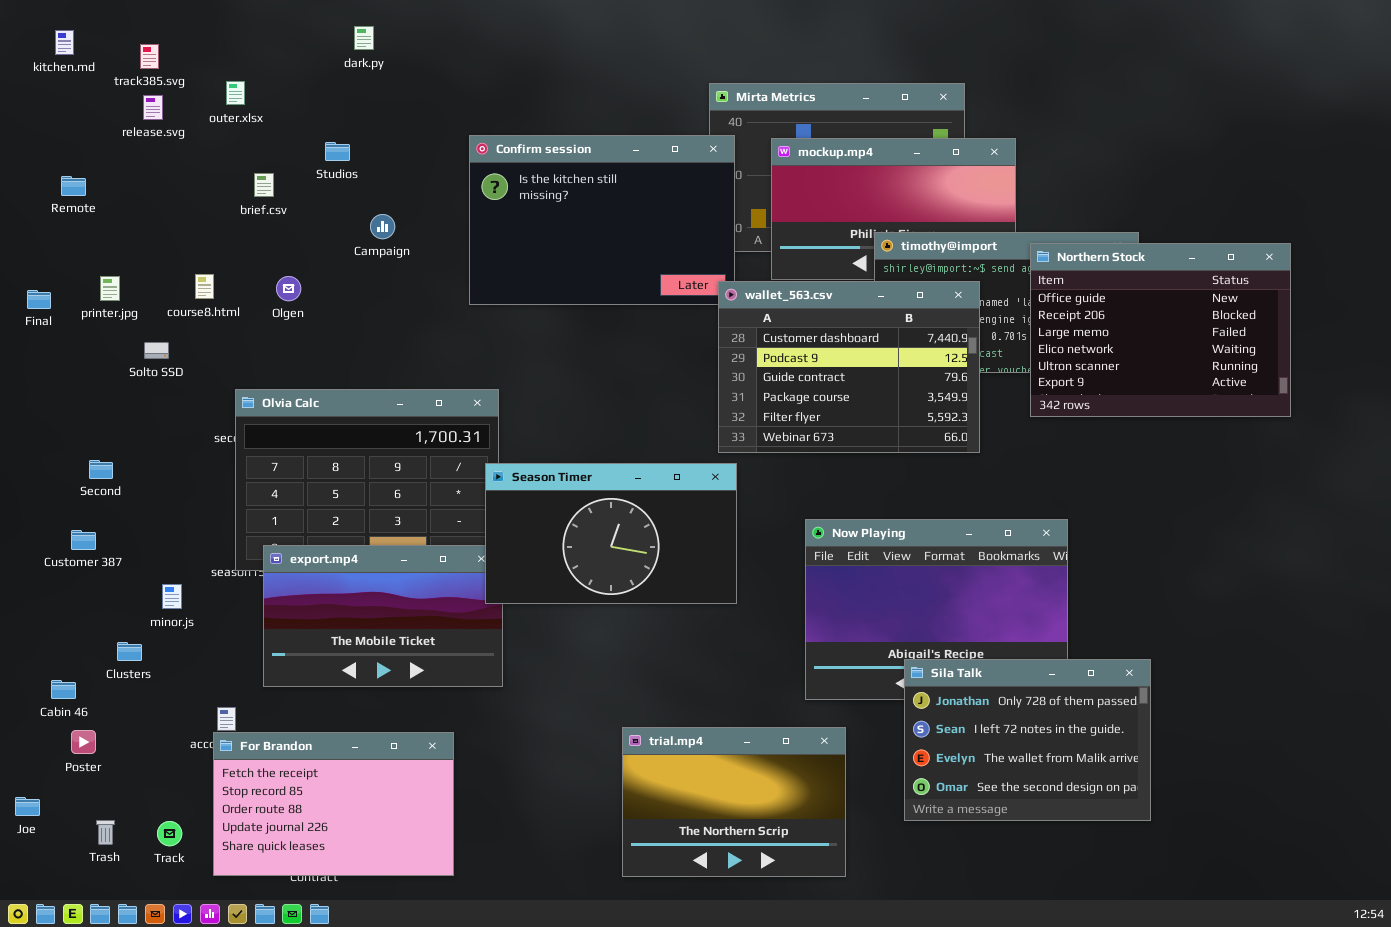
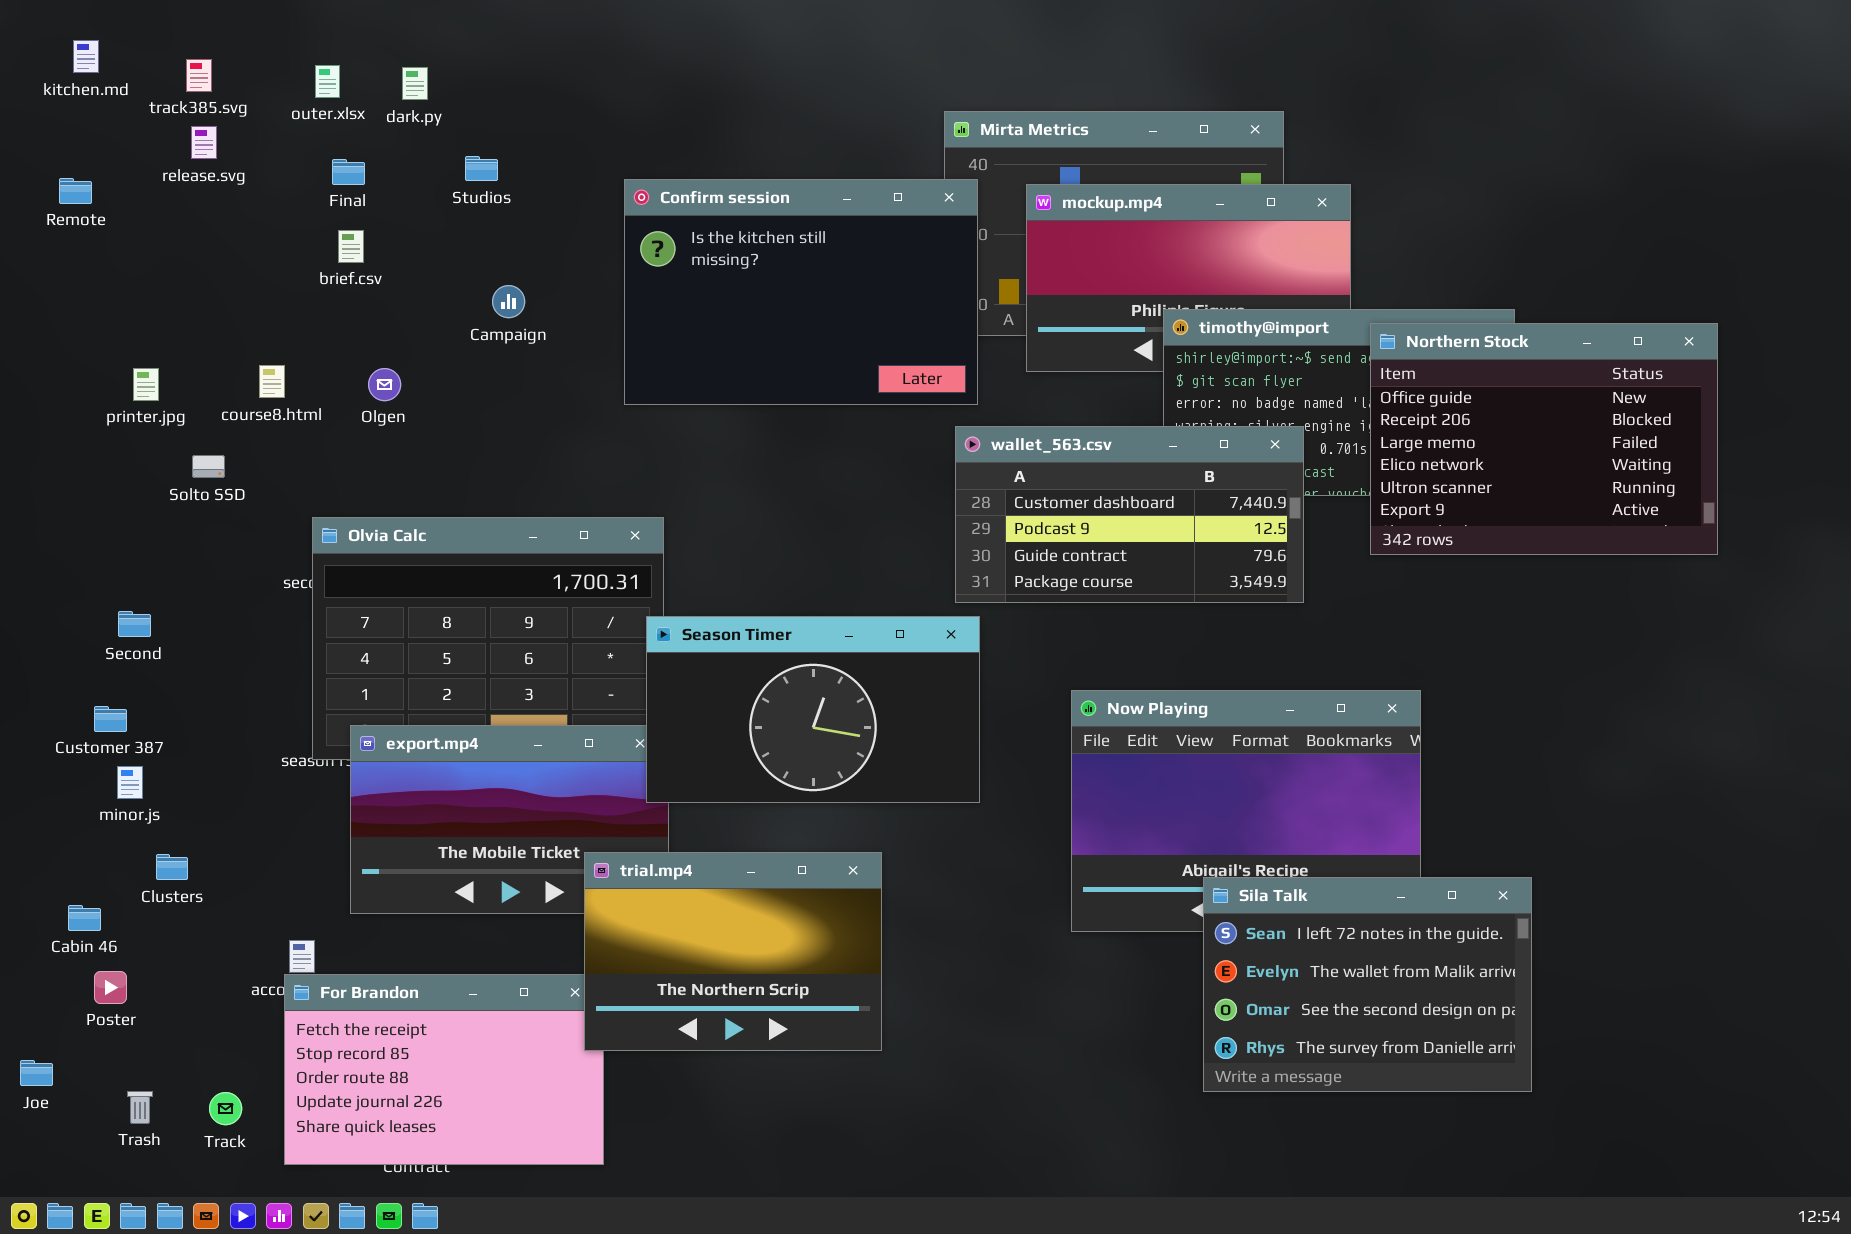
dark.py: [354,26,374,50] -> [402,67,428,100], moved
outer.xlsx: [226,81,245,105] -> [315,65,340,98], moved
Studios: [325,142,350,161] -> [465,156,498,181], moved
Remote: [61,176,86,196] -> [59,178,92,204], moved
wallet_563.csv: [718,281,980,453] -> [955,426,1304,603], resized
Final: [27,290,51,309] -> [332,159,365,185], moved
minor.js: [162,584,182,609] -> [117,766,143,799], moved
Sila Talk: [904,659,1151,821] -> [1203,877,1532,1092], scrolled down 1 row
trial.mp4: [622,727,846,877] -> [584,852,882,1051], moved

